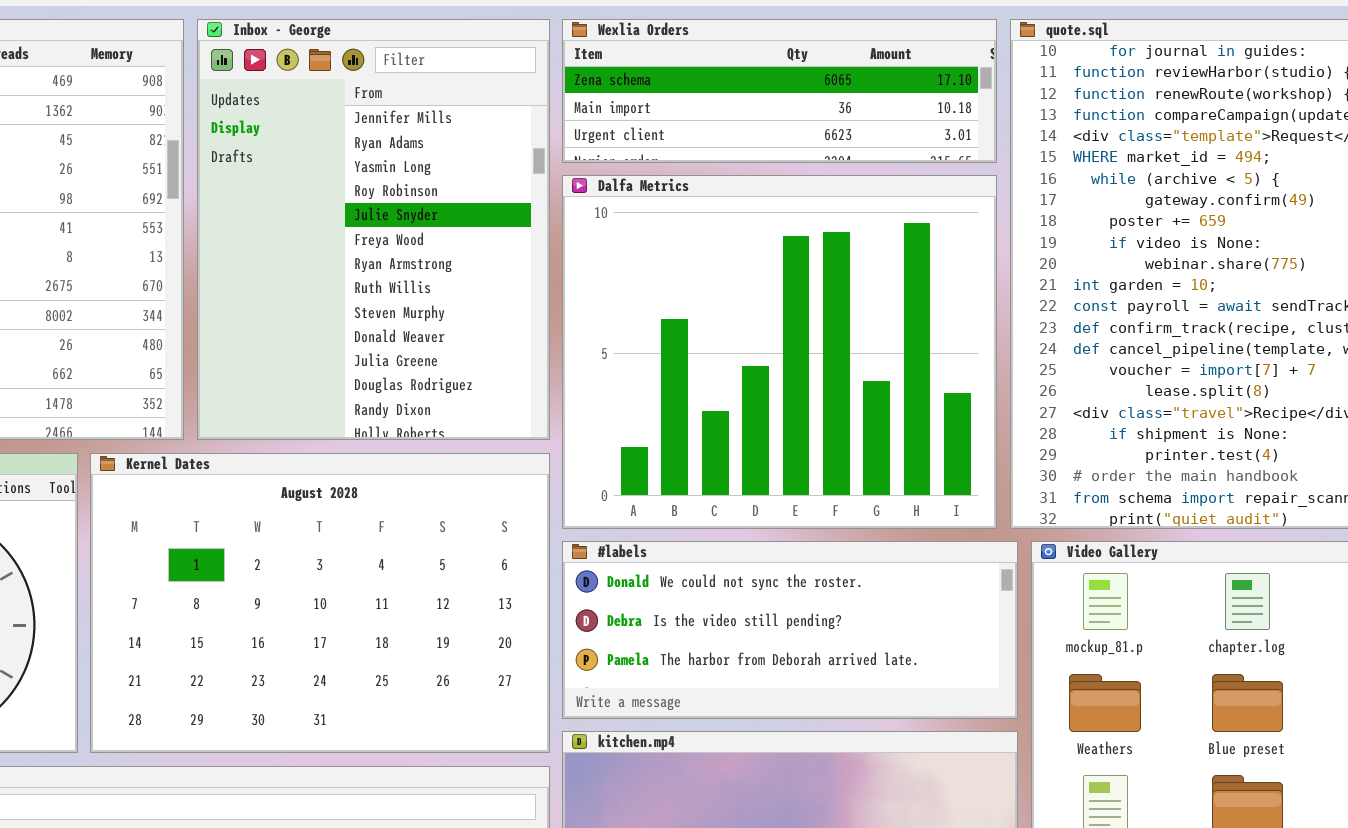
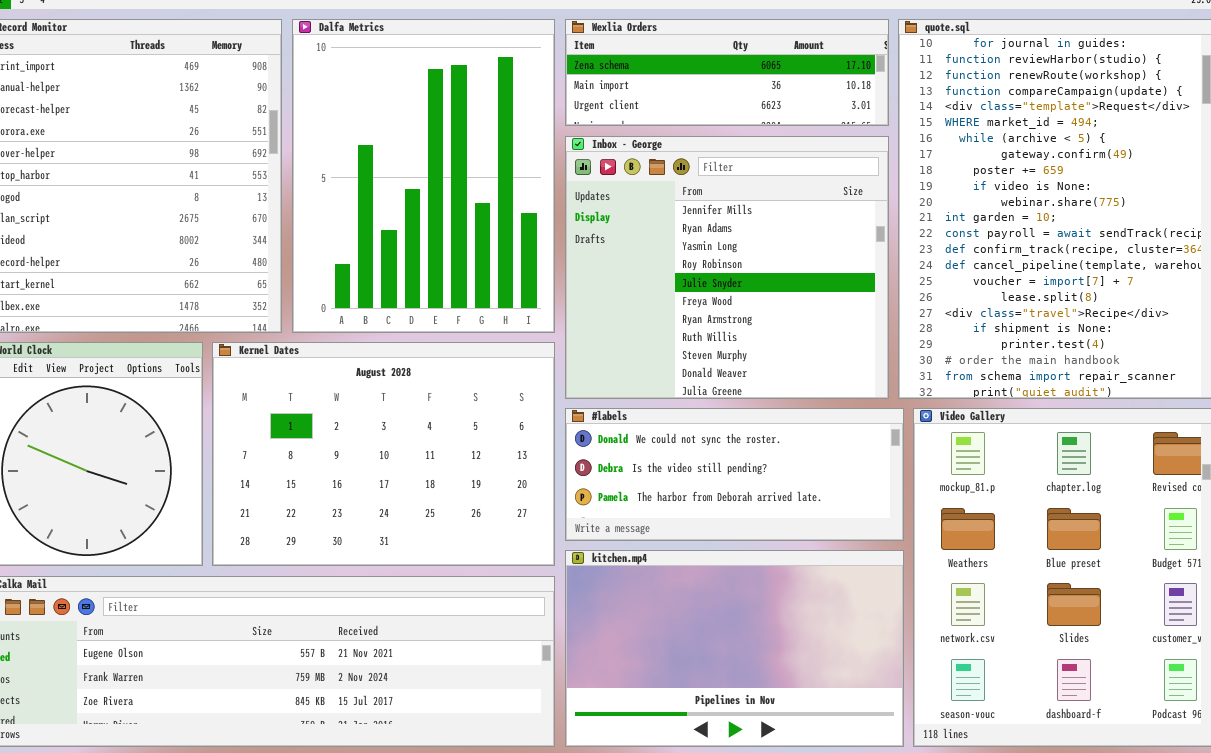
Inbox - George: [197,19,550,440] -> [565,136,889,399], moved, resized
Dalfa Metrics: [562,175,997,529] -> [292,19,555,333], moved, resized

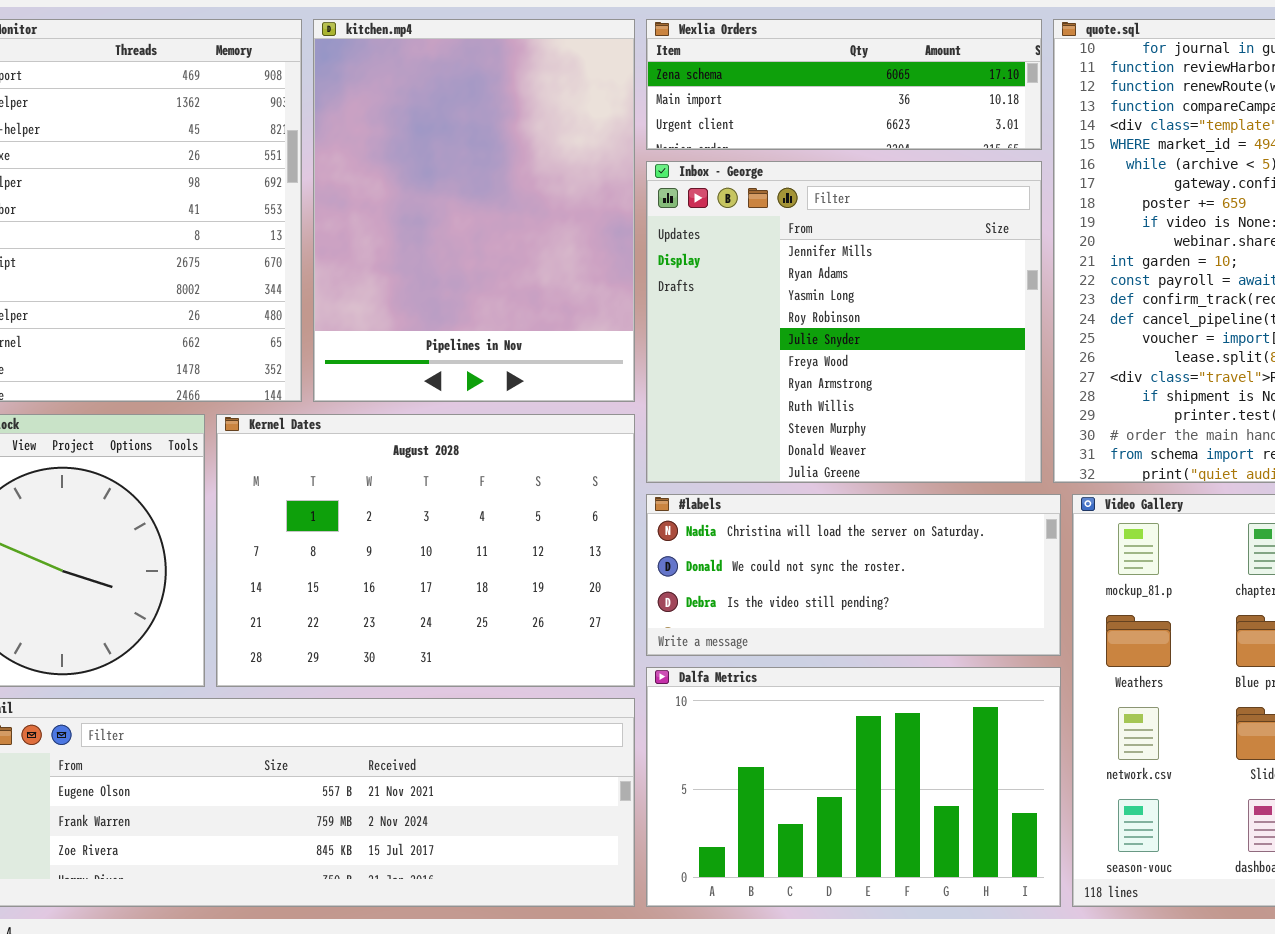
Dalfa Metrics: [292,19,555,333] -> [646,667,1061,907], moved, resized
#labels: [565,408,904,541] -> [646,494,1061,656], scrolled up 1 row
kitchen.mp4: [565,550,904,747] -> [313,19,635,402], moved, resized

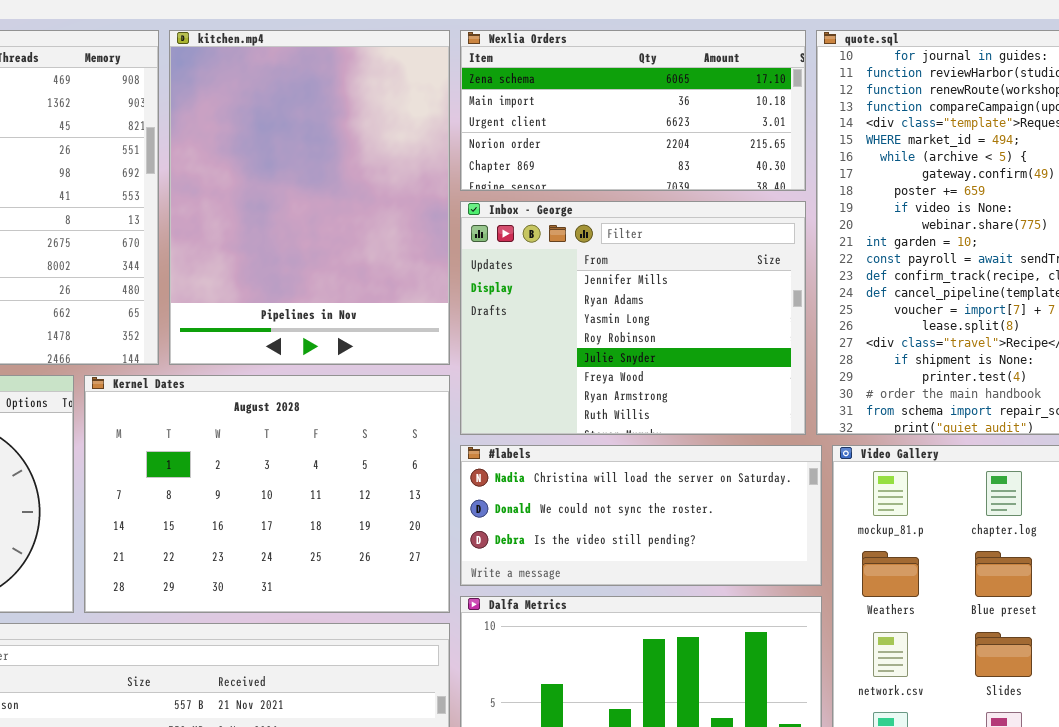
Wexlia Orders: [646,19,1042,150] -> [460,30,806,191], resized
Inbox - George: [646,161,1042,483] -> [460,201,806,435], resized

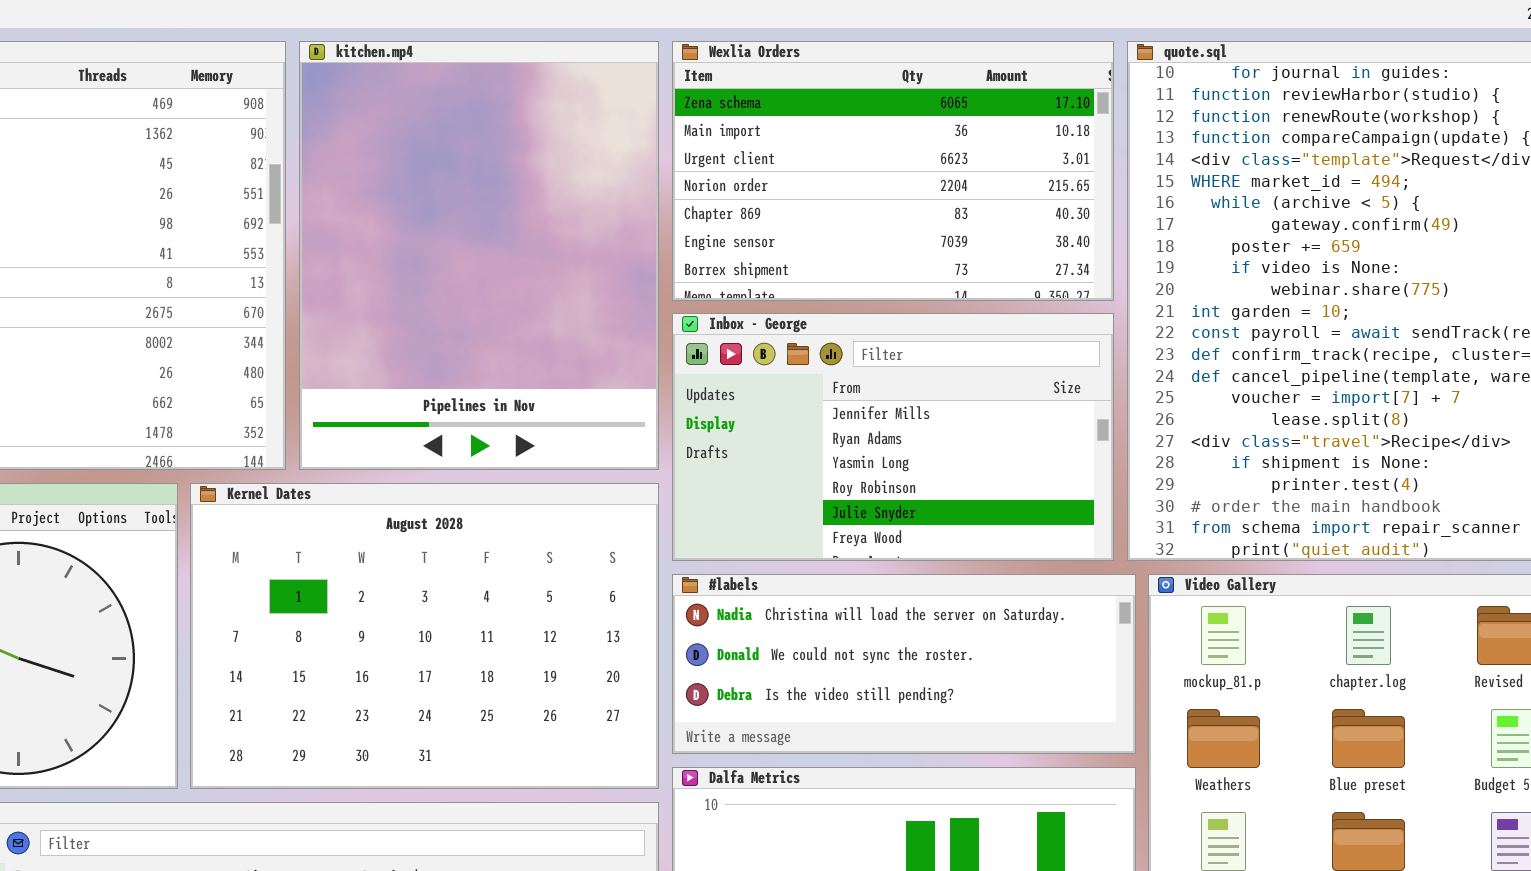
Wexlia Orders: [460,30,806,191] -> [672,41,1114,301], resized
Inbox - George: [460,201,806,435] -> [672,313,1114,561], resized

